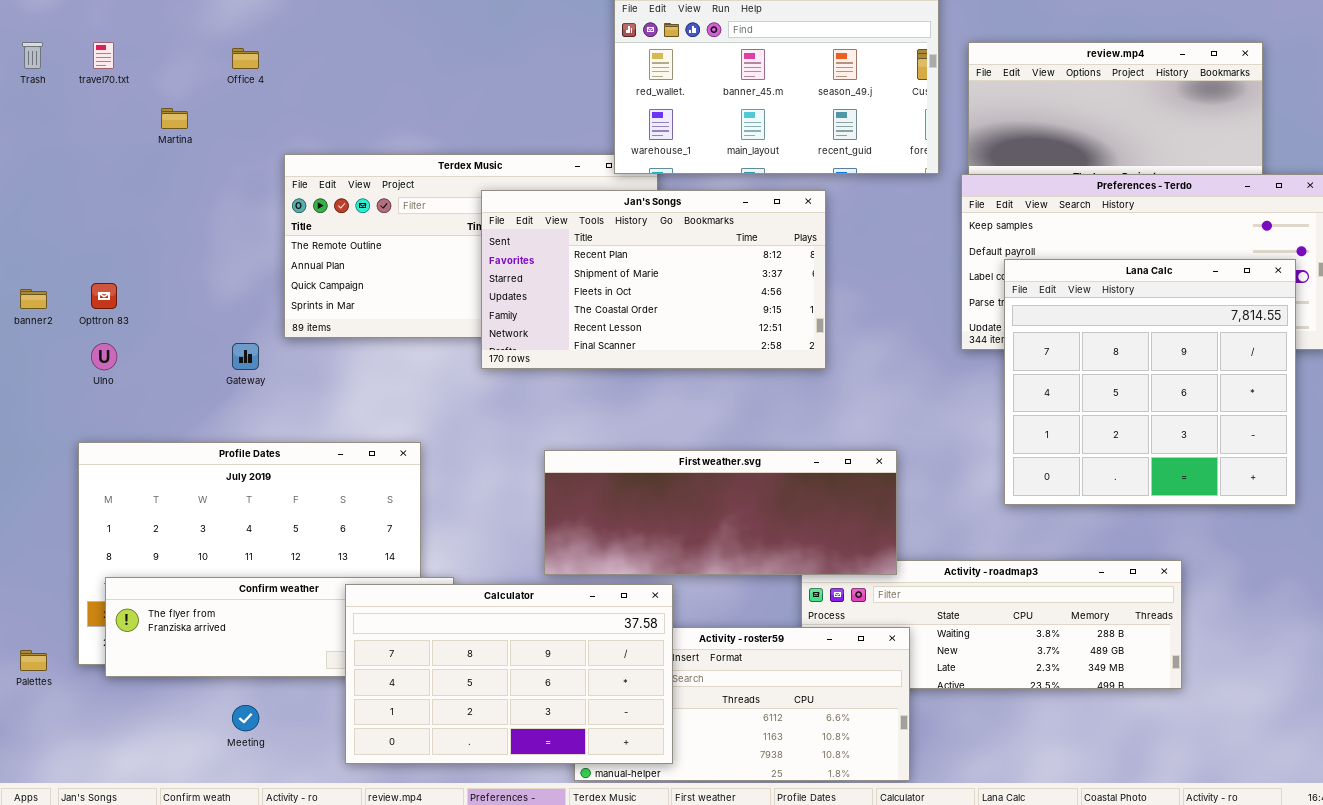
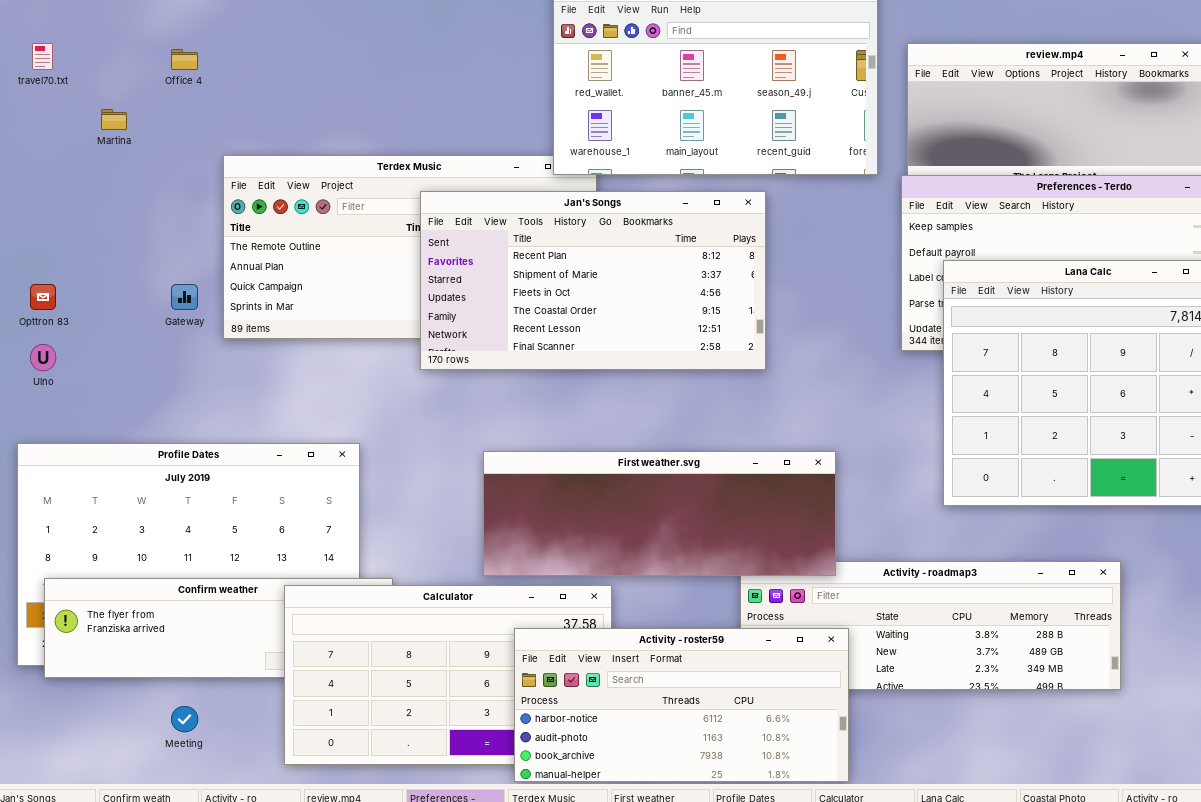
Gateway: [232,343,259,370] -> [171,284,198,310], moved
Activity - roster59: [574,627,910,781] -> [514,628,849,782], raised

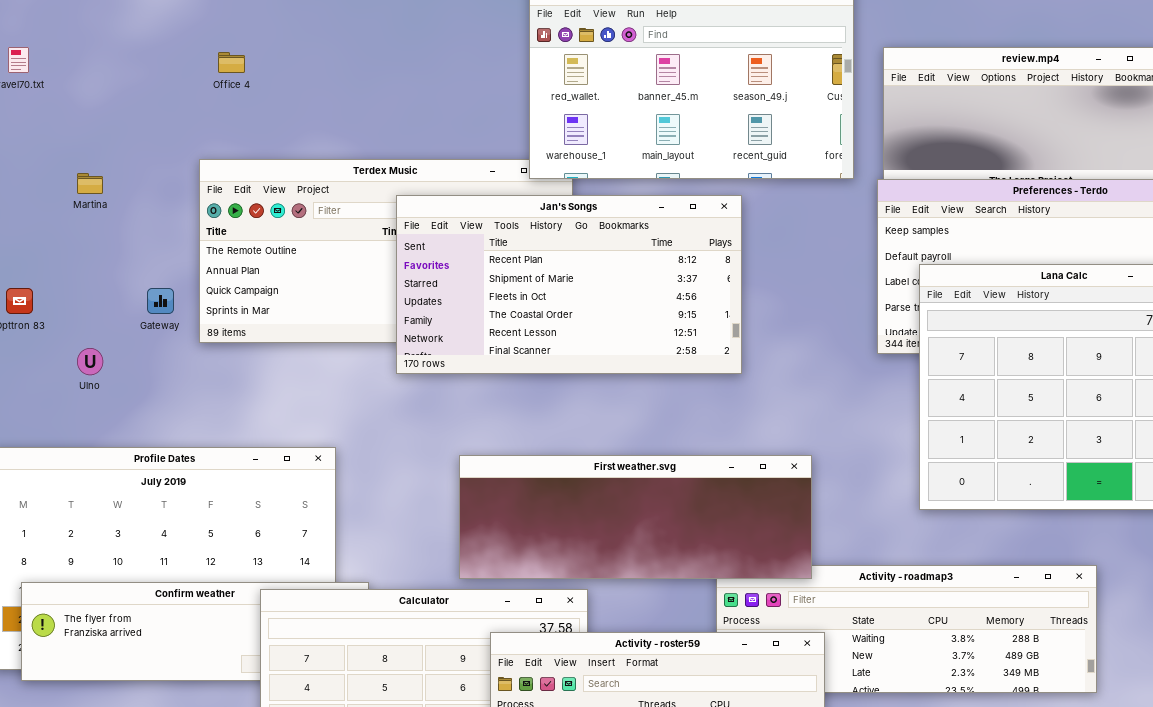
Office 4: [171,49,198,70] -> [218,52,245,73], moved
Martina: [101,109,127,130] -> [77,173,103,194], moved
Ulno: [30,344,56,371] -> [77,348,103,375], moved

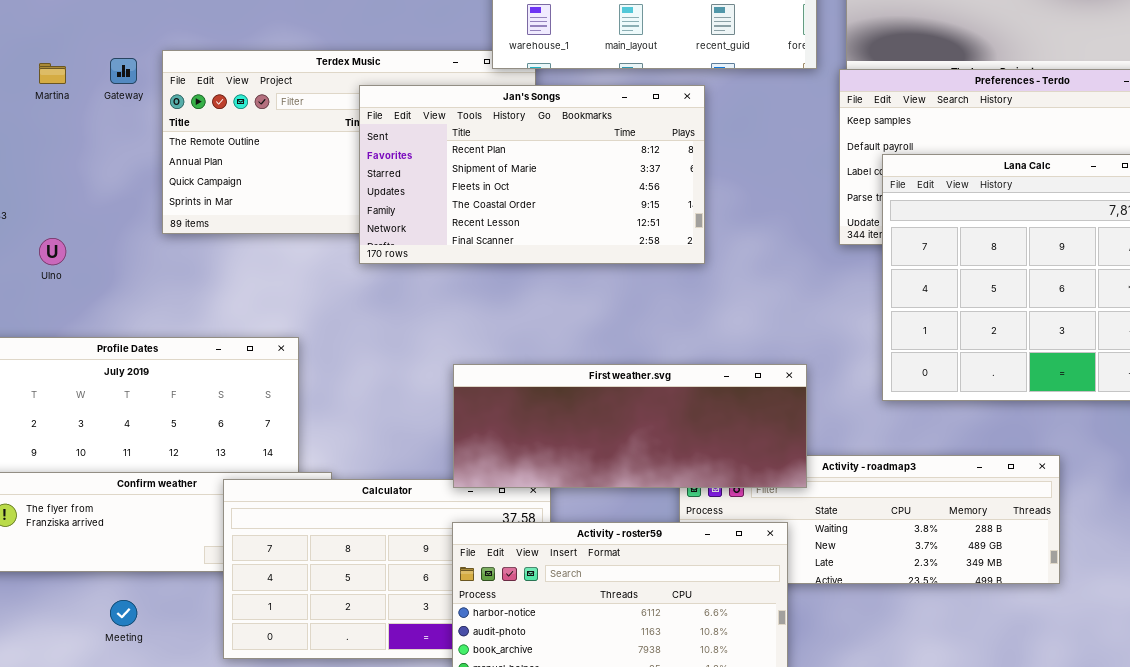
Gateway: [147,288,174,314] -> [110,58,137,84], moved
First weather.svg: [459,455,812,579] -> [453,364,807,488], moved

